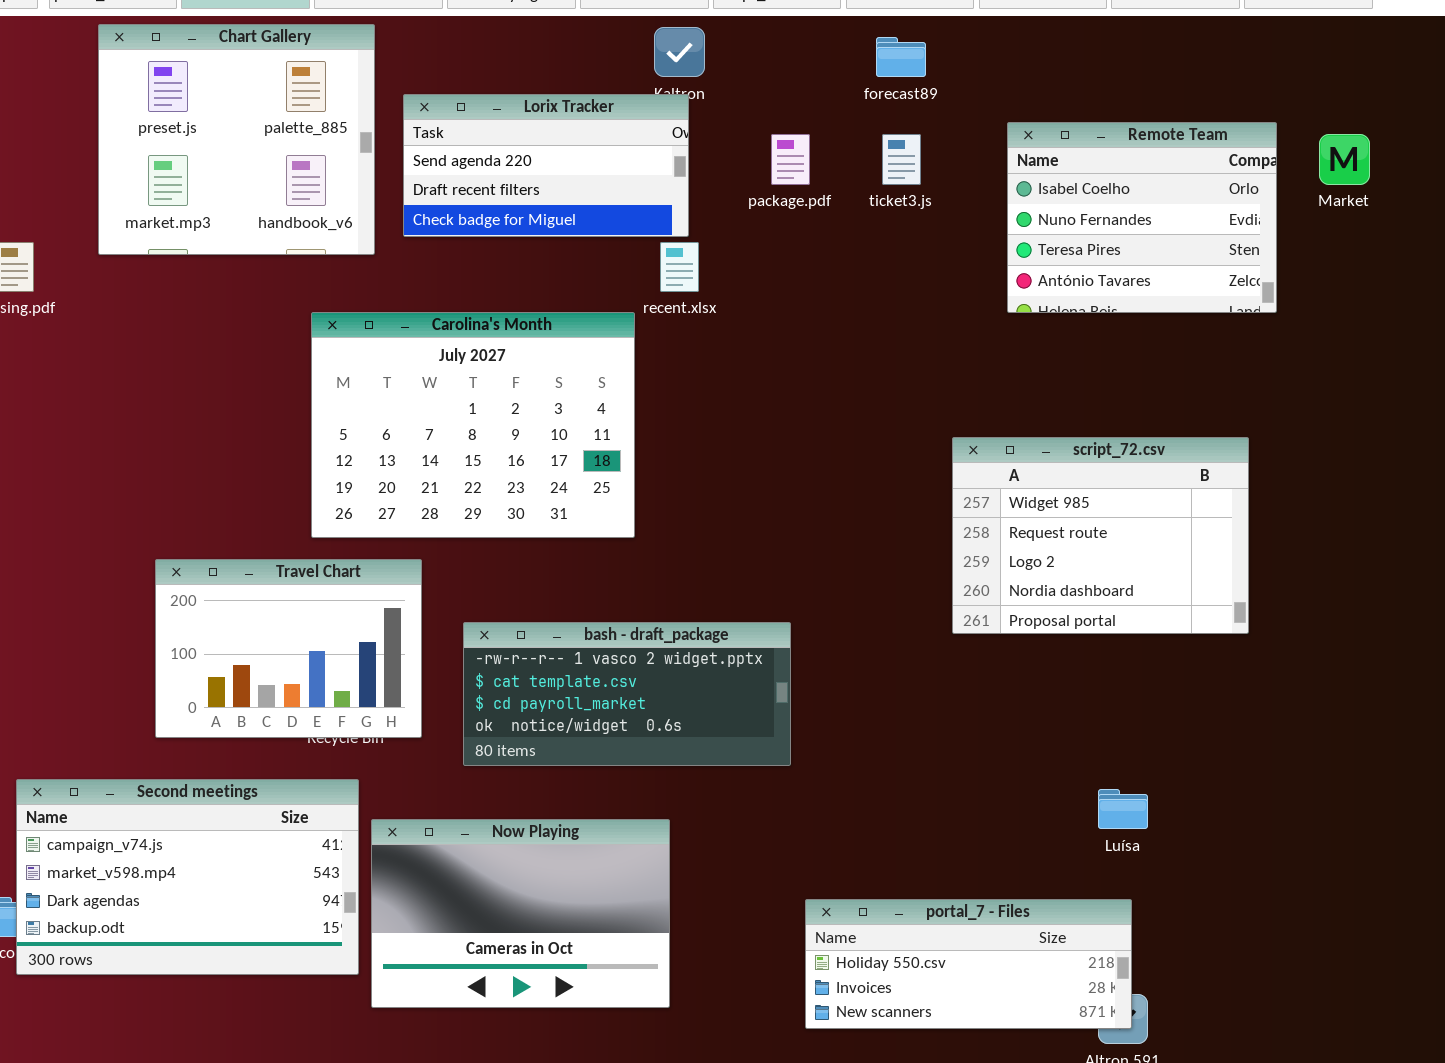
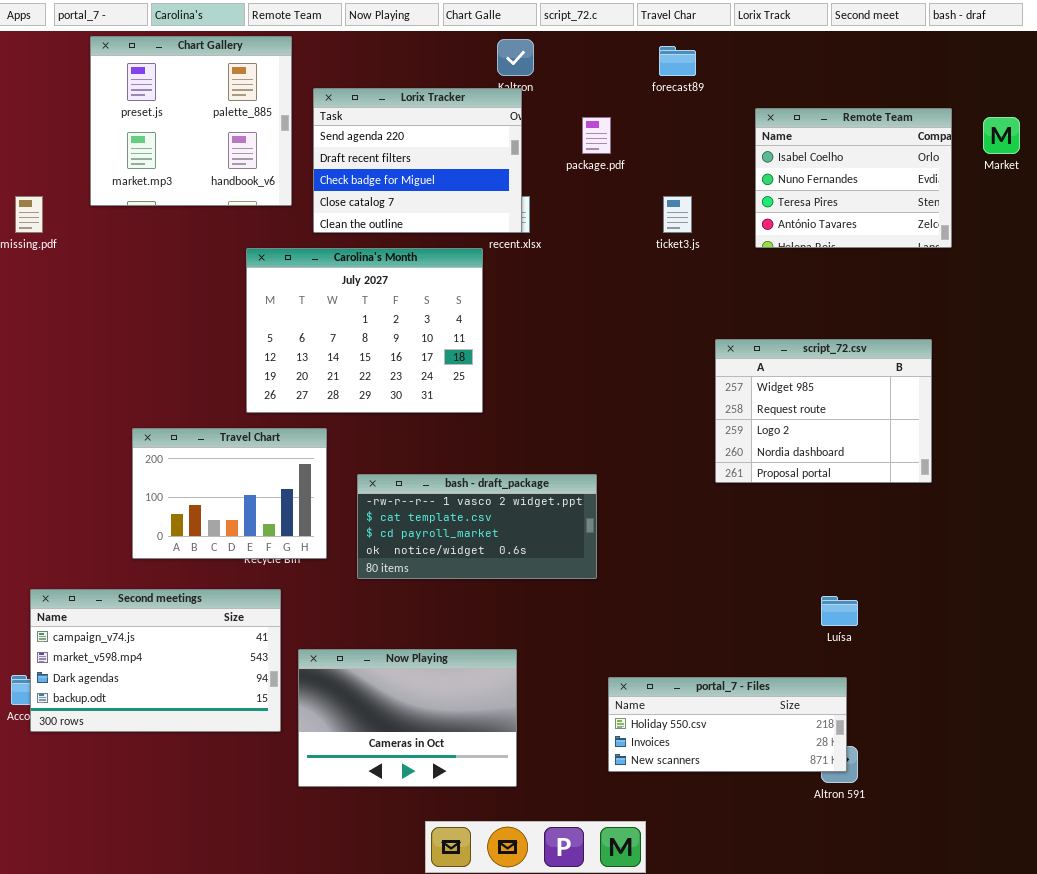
Lorix Tracker: [403,94,689,237] -> [313,88,522,233], resized
ticket3.js: [882,134,921,185] -> [663,196,692,233], moved
Now Playing: [371,819,670,1008] -> [298,649,517,787], moved

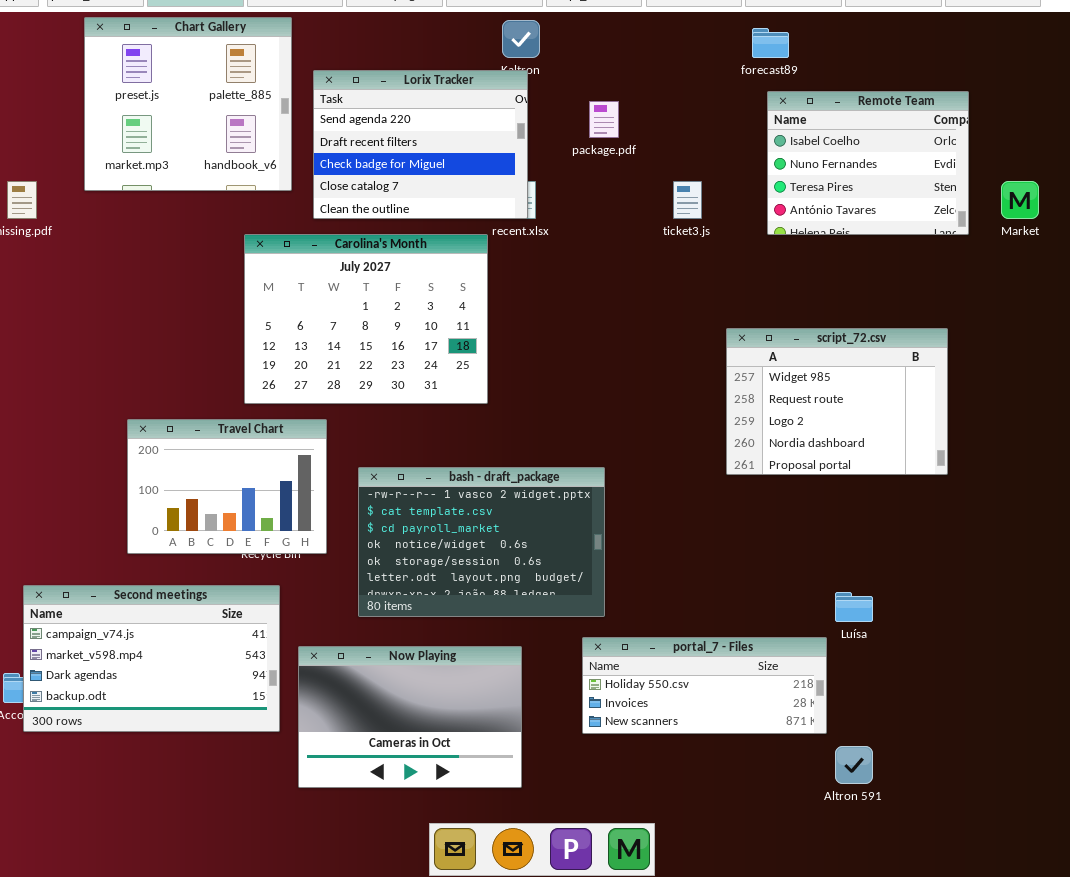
forecast89: [659,46,696,76] -> [752,28,789,58], moved
Market: [983,117,1020,154] -> [1001,181,1039,219], moved
bash - draft_package: [357,474,597,579] -> [358,467,605,617], resized
portal_7 - Files: [608,677,847,772] -> [582,637,827,734], moved

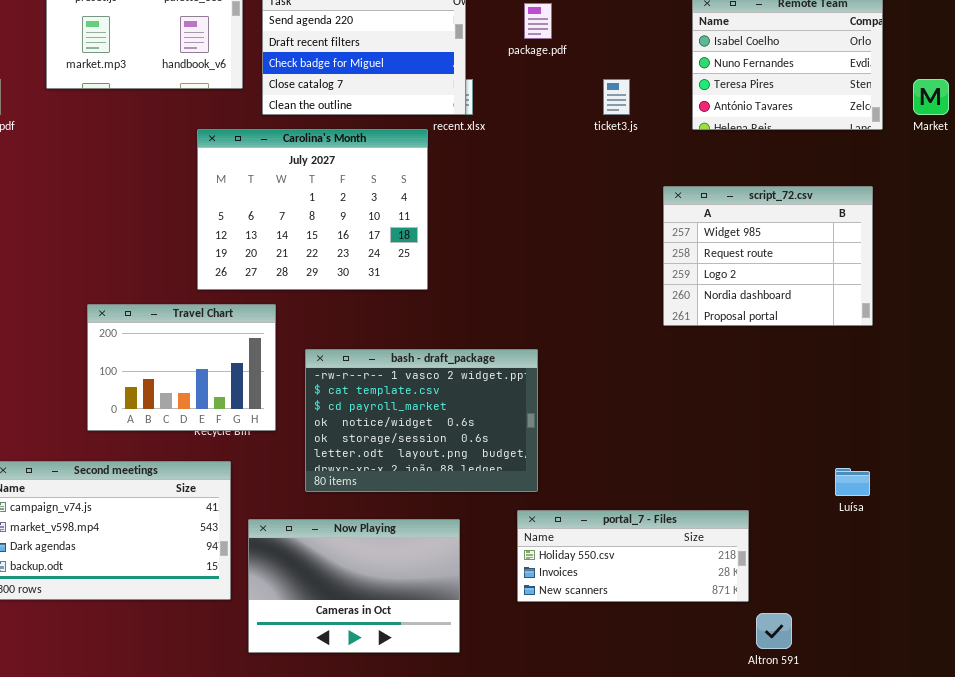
script_72.csv: [726,328,948,475] -> [663,186,873,326], moved
Luísa: [835,592,873,622] -> [835,468,870,496], moved

